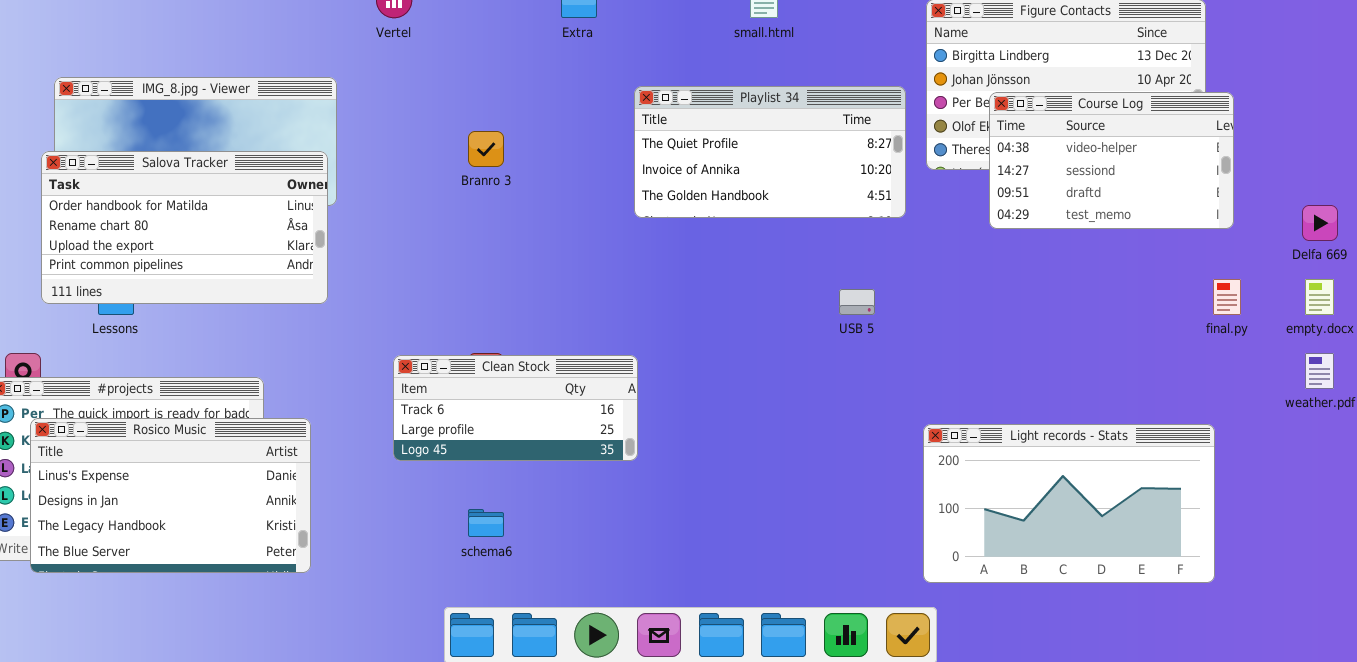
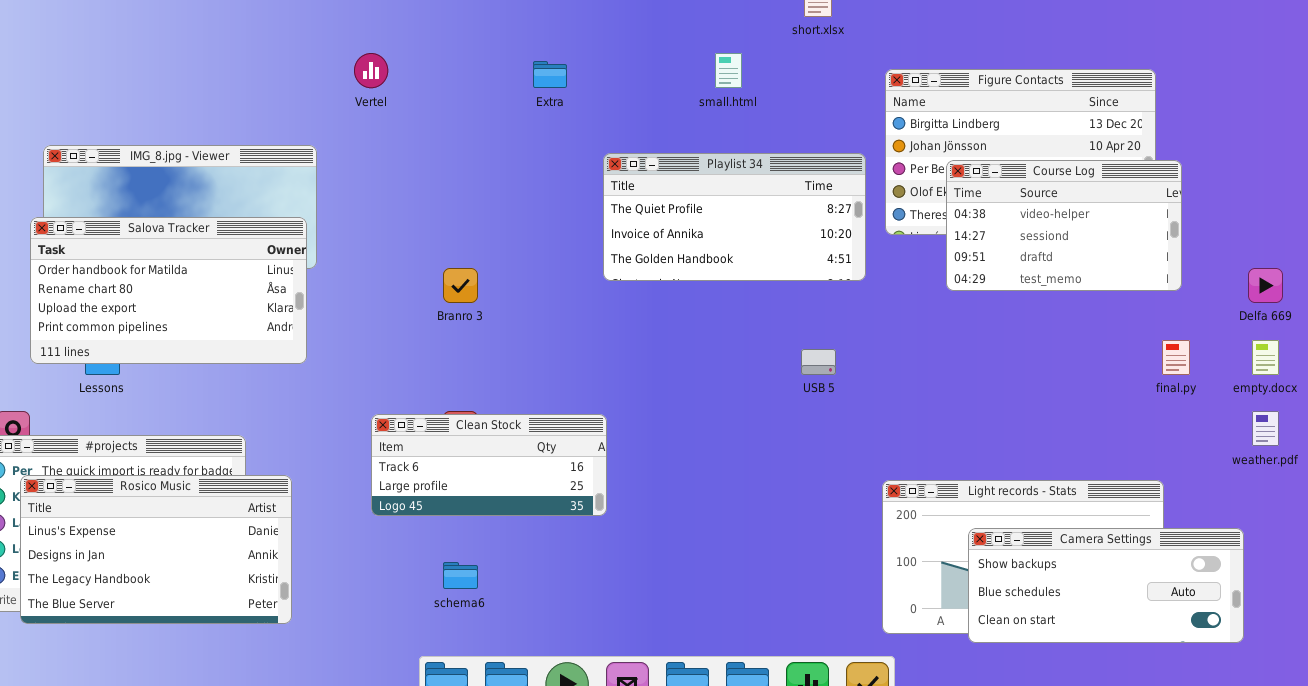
Branro 3: [468,131,504,167] -> [443,268,478,303], moved
Camera Settings: none -> [968,528,1244,643], opened

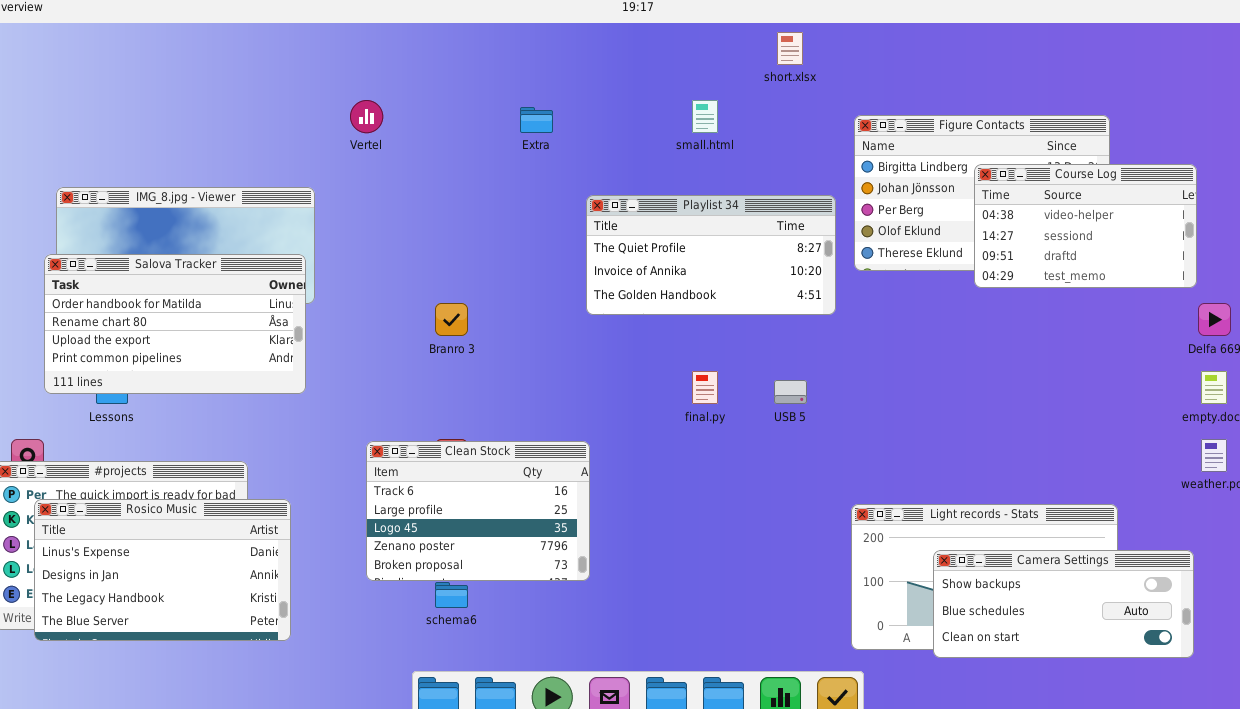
Course Log: [946,160,1182,291] -> [974,164,1197,288], moved
final.py: [1162,340,1190,375] -> [692,371,718,404], moved
Clean Stock: [371,414,607,516] -> [366,441,590,581], resized

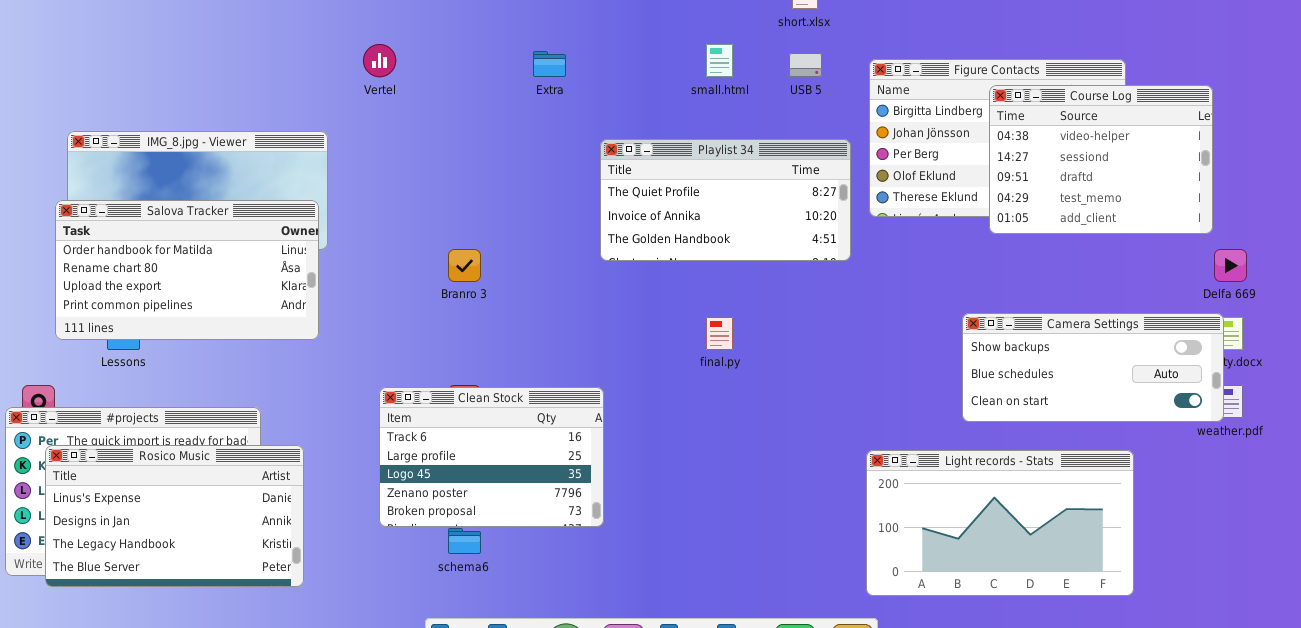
Course Log: [974,164,1197,288] -> [989,85,1213,234], resized
USB 5: [774,380,807,404] -> [789,53,822,77], moved
Camera Settings: [933,550,1194,658] -> [962,313,1224,422], moved

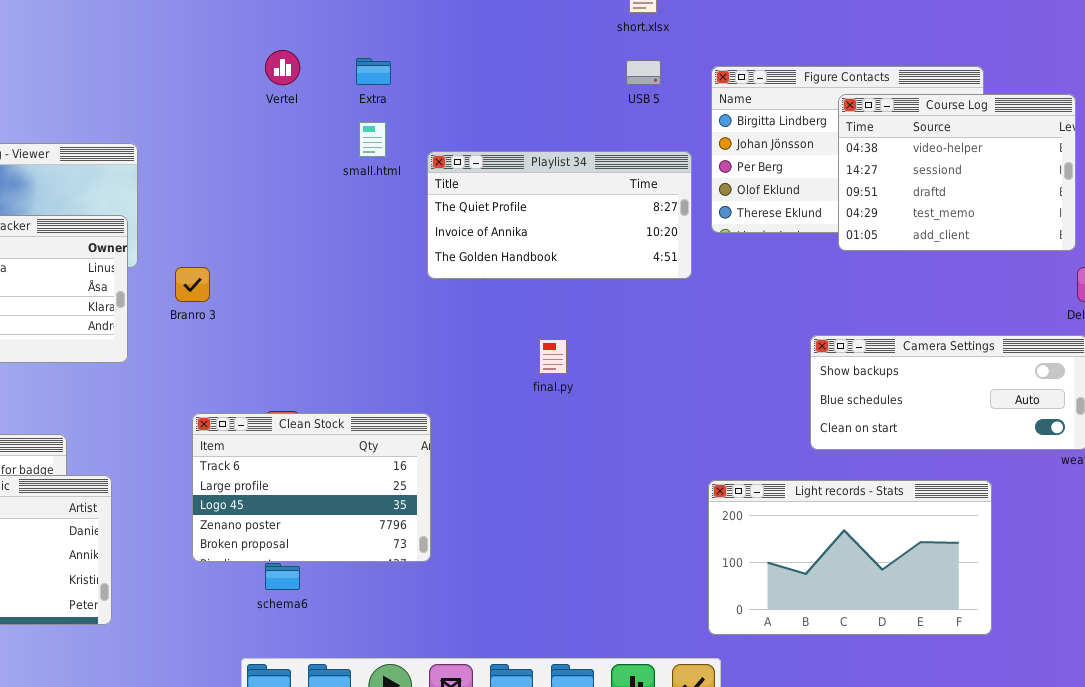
Vertel: [363,44,396,77] -> [265,50,300,85], moved
small.html: [706,44,733,77] -> [359,122,386,157], moved
Branro 3: [448,249,481,282] -> [175,267,210,302], moved

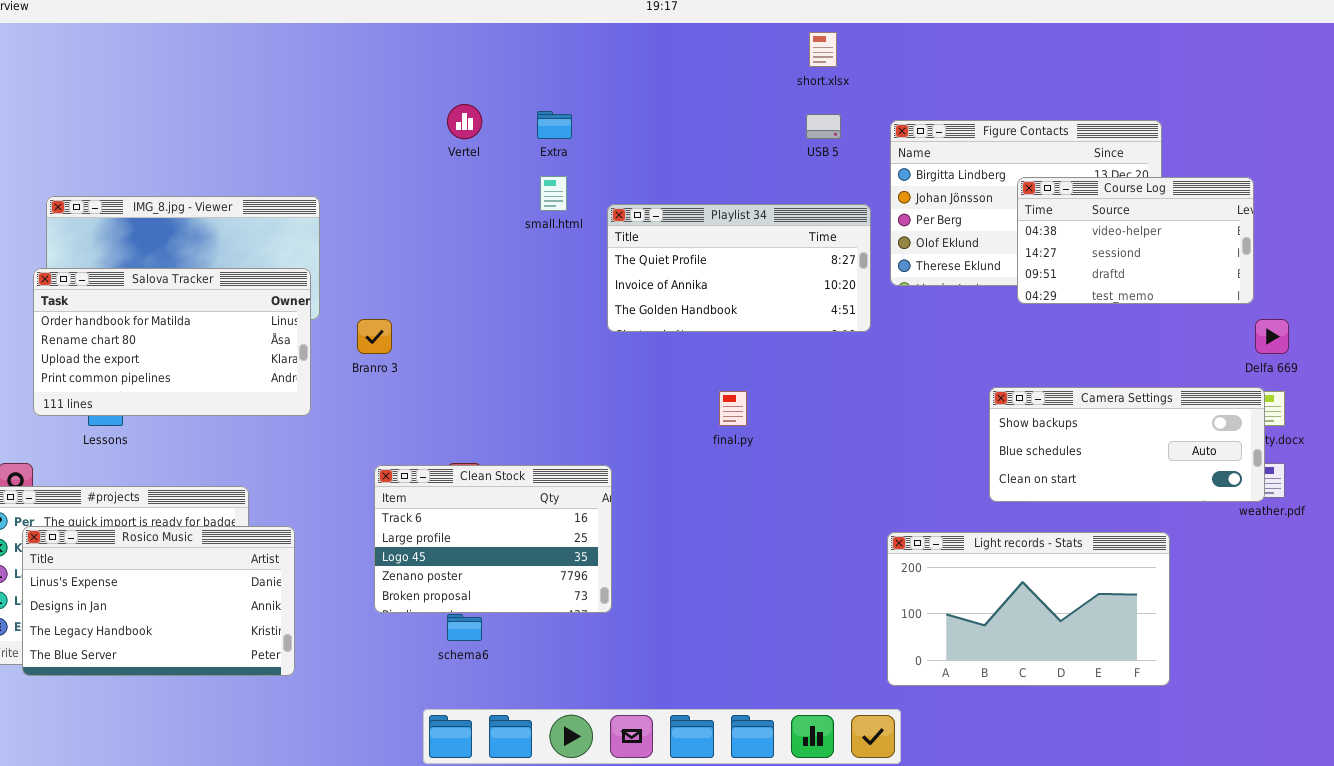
Course Log: [838,94,1076,251] -> [1017,177,1254,304], resized

